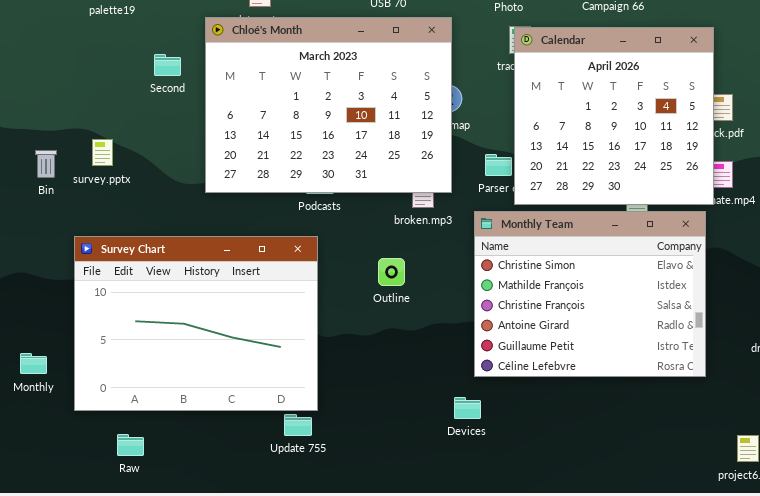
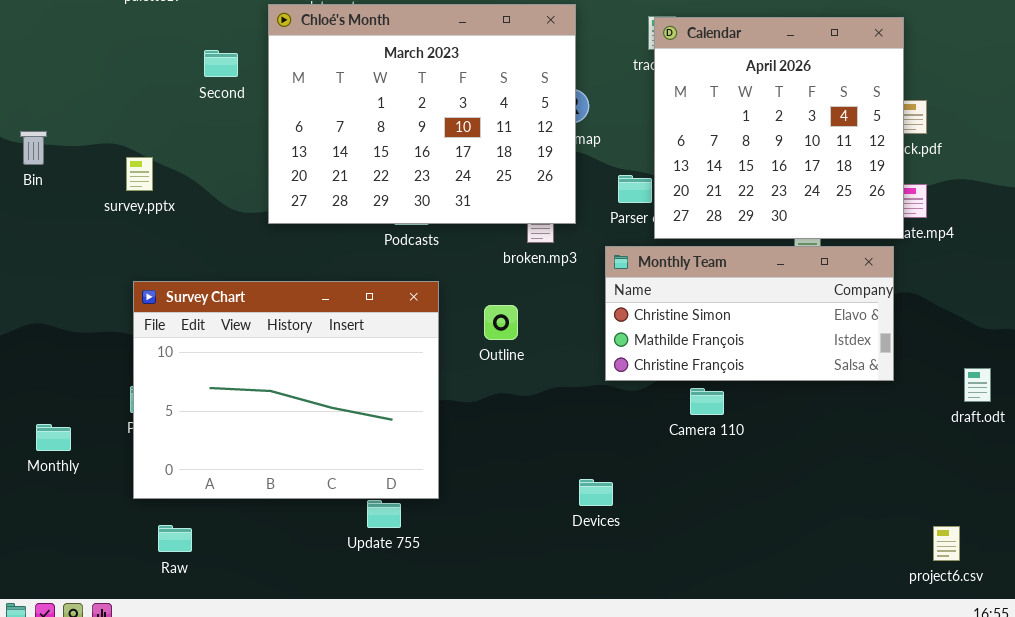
Bin: [35,150,57,178] -> [20,131,47,165], moved
Monthly Team: [474,211,706,377] -> [605,246,894,381], resized
Survey Chart: [74,236,318,411] -> [133,281,439,499], moved

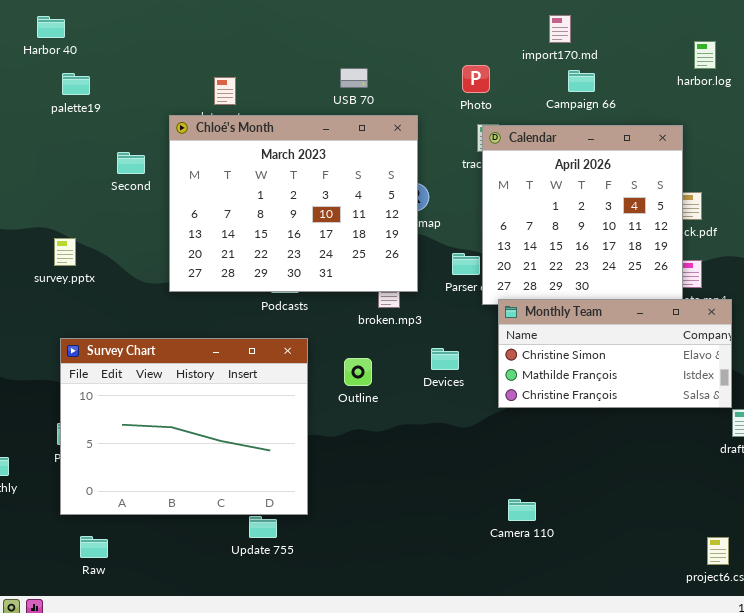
Monthly Team: [605,246,894,381] -> [498,299,732,408], moved
Camera 110: [690,388,724,415] -> [508,499,536,521], moved
Devices: [579,479,613,506] -> [431,348,459,370], moved

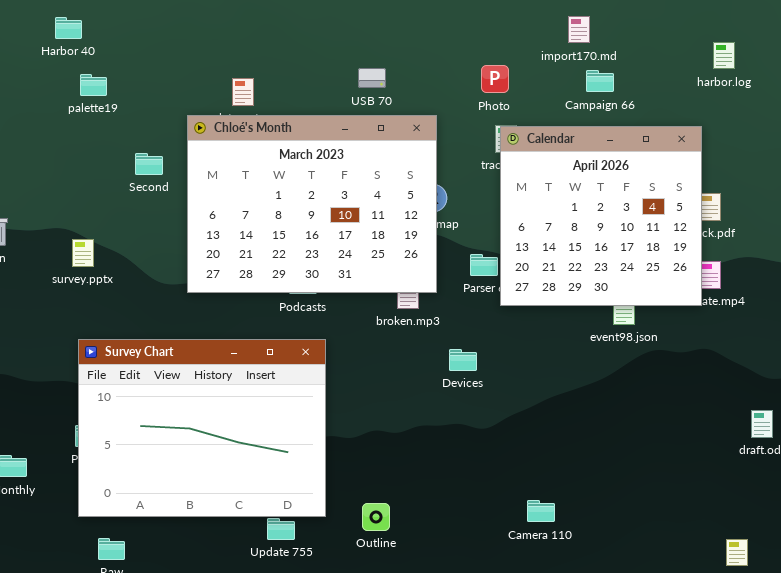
Monthly Team: [498,299,732,408] -> none, closed
Outline: [344,358,372,386] -> [362,503,390,531], moved

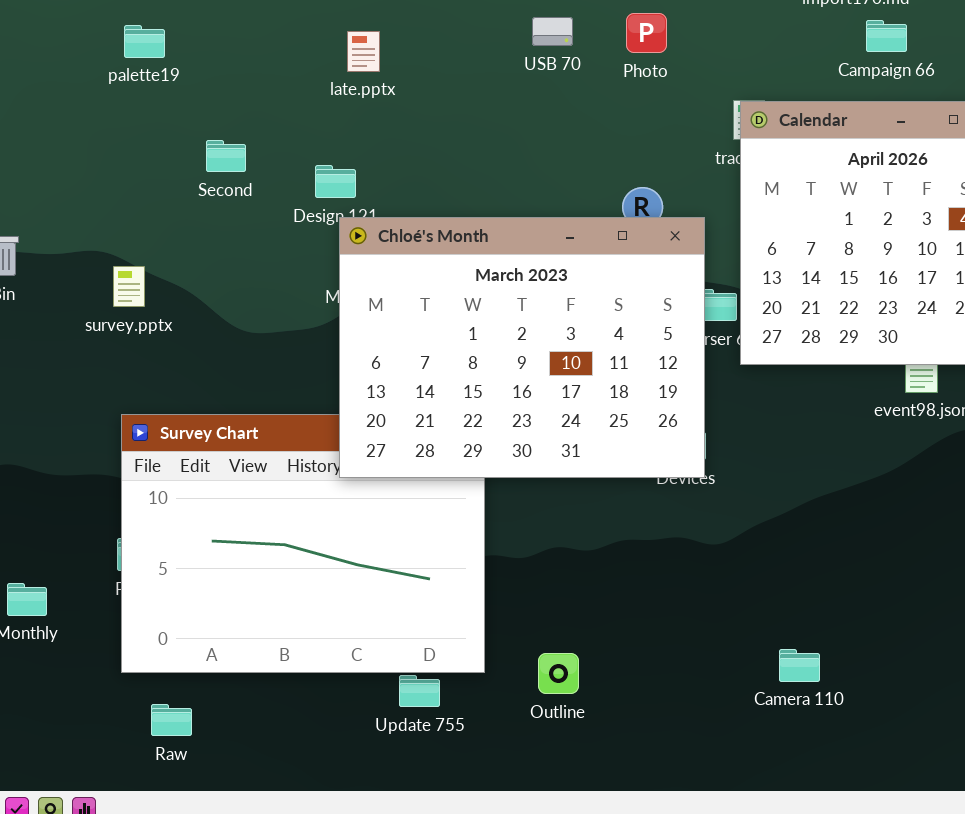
Photo: [481,65,509,93] -> [626,13,667,53], moved
Chloé's Month: [187,115,437,293] -> [339,217,705,478], moved

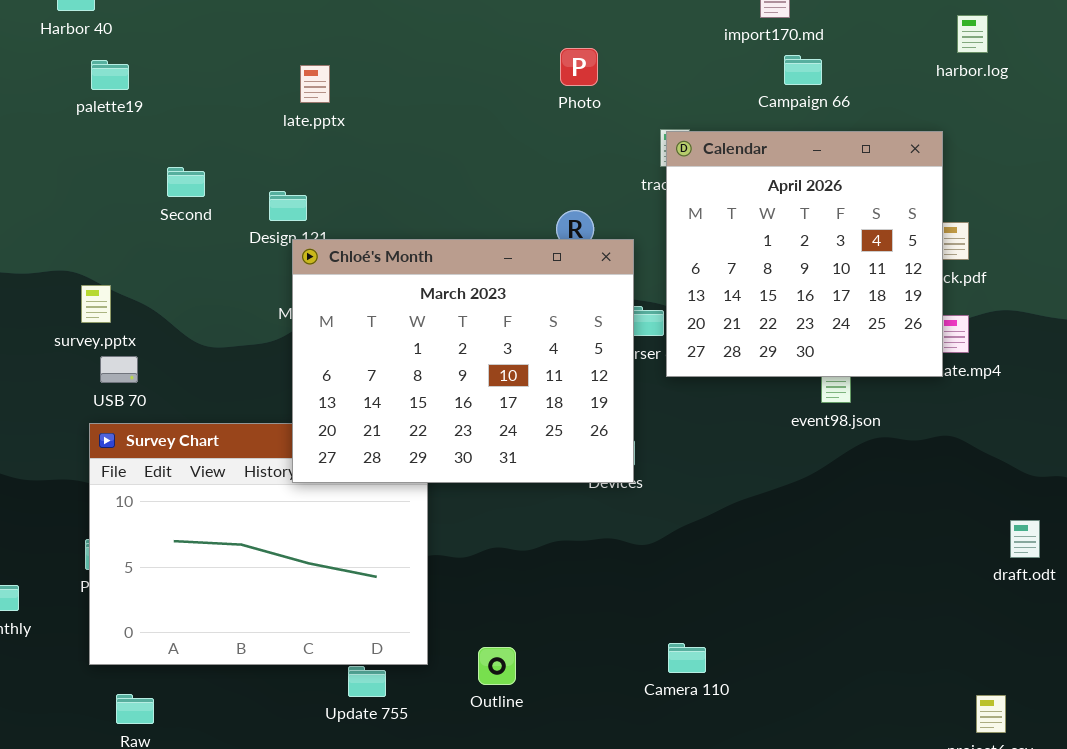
USB 70: [532,17,573,46] -> [100,356,138,383], moved
Camera 110: [779,649,820,682] -> [668,643,706,673], moved

